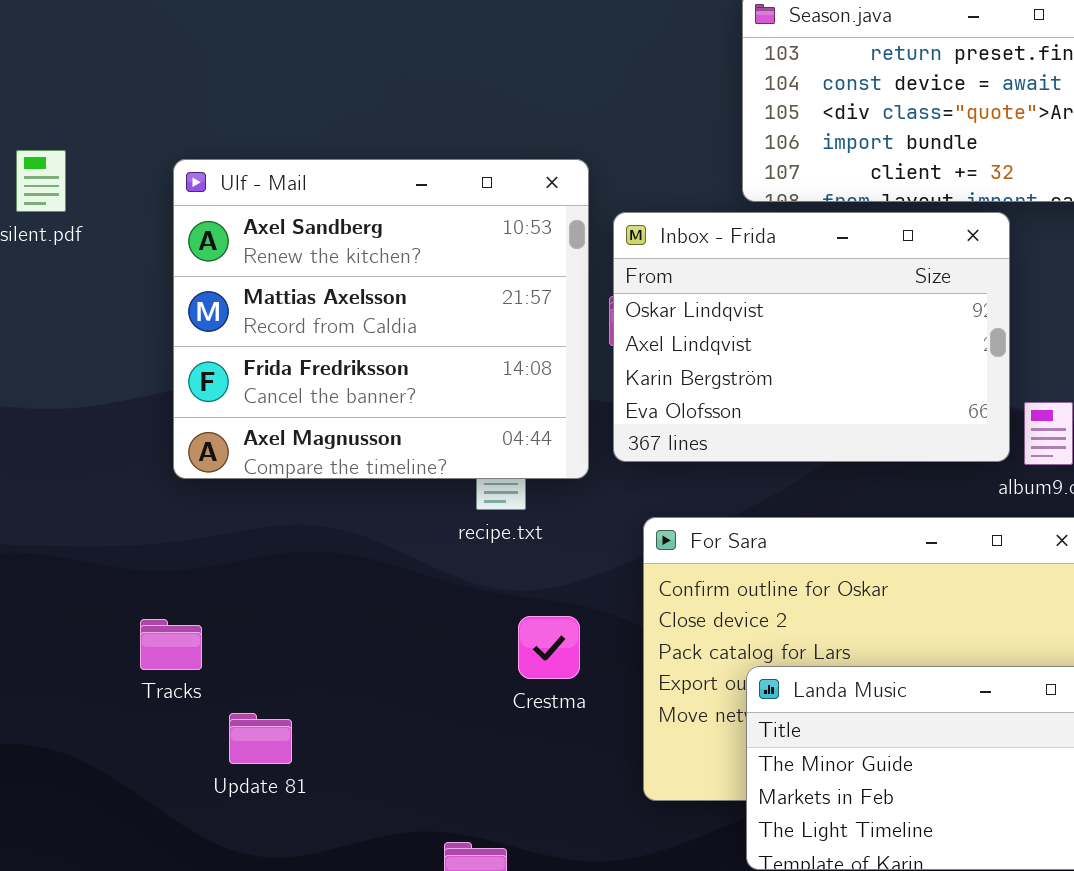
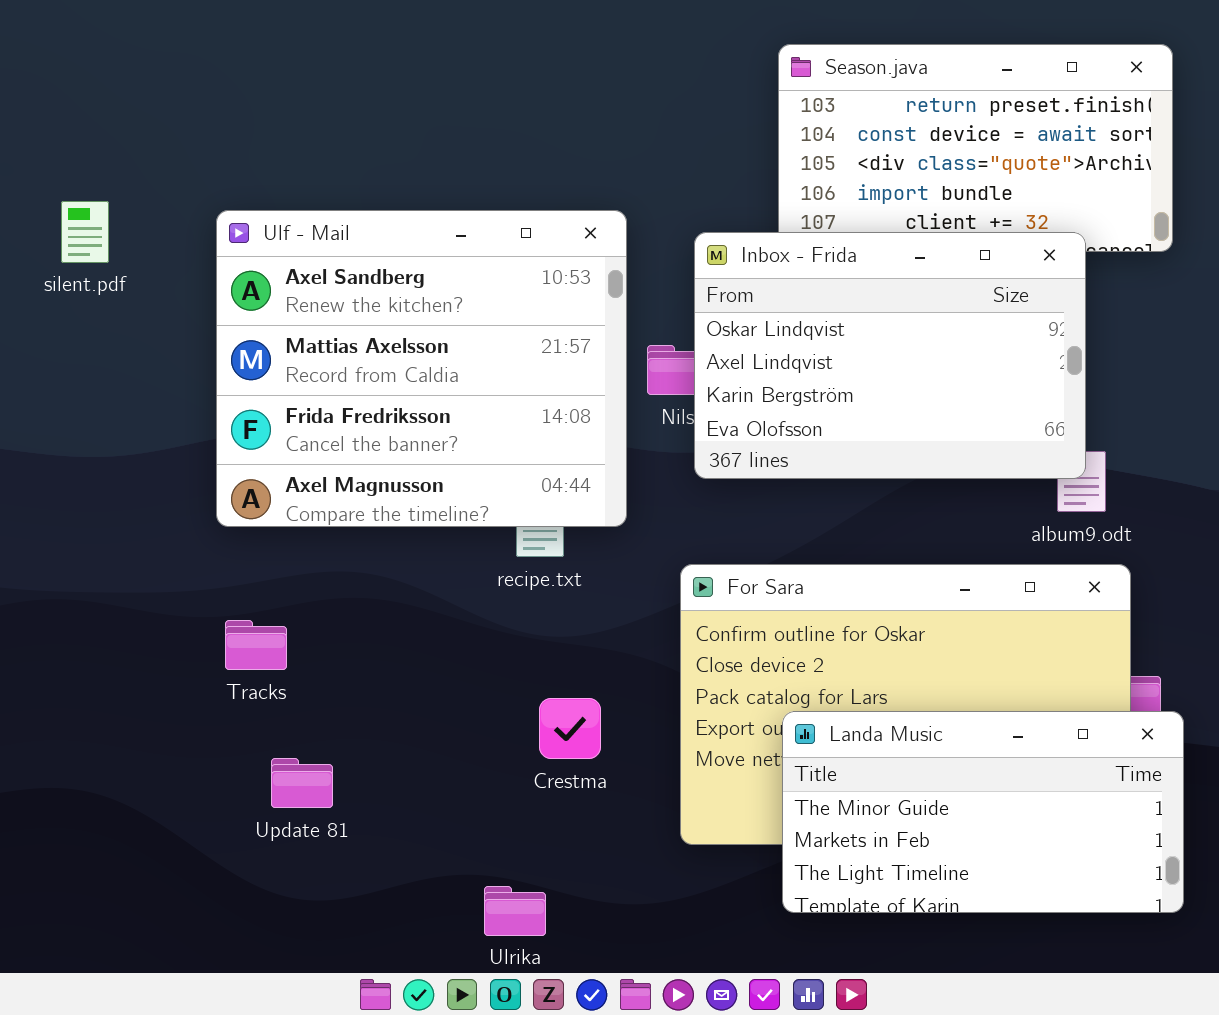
Inbox - Frida: [613,212,1010,462] -> [694,232,1086,479], moved
Crestma: [518,616,580,679] -> [539,698,601,759], moved
Tracks: [140,619,202,670] -> [225,620,287,670], moved

